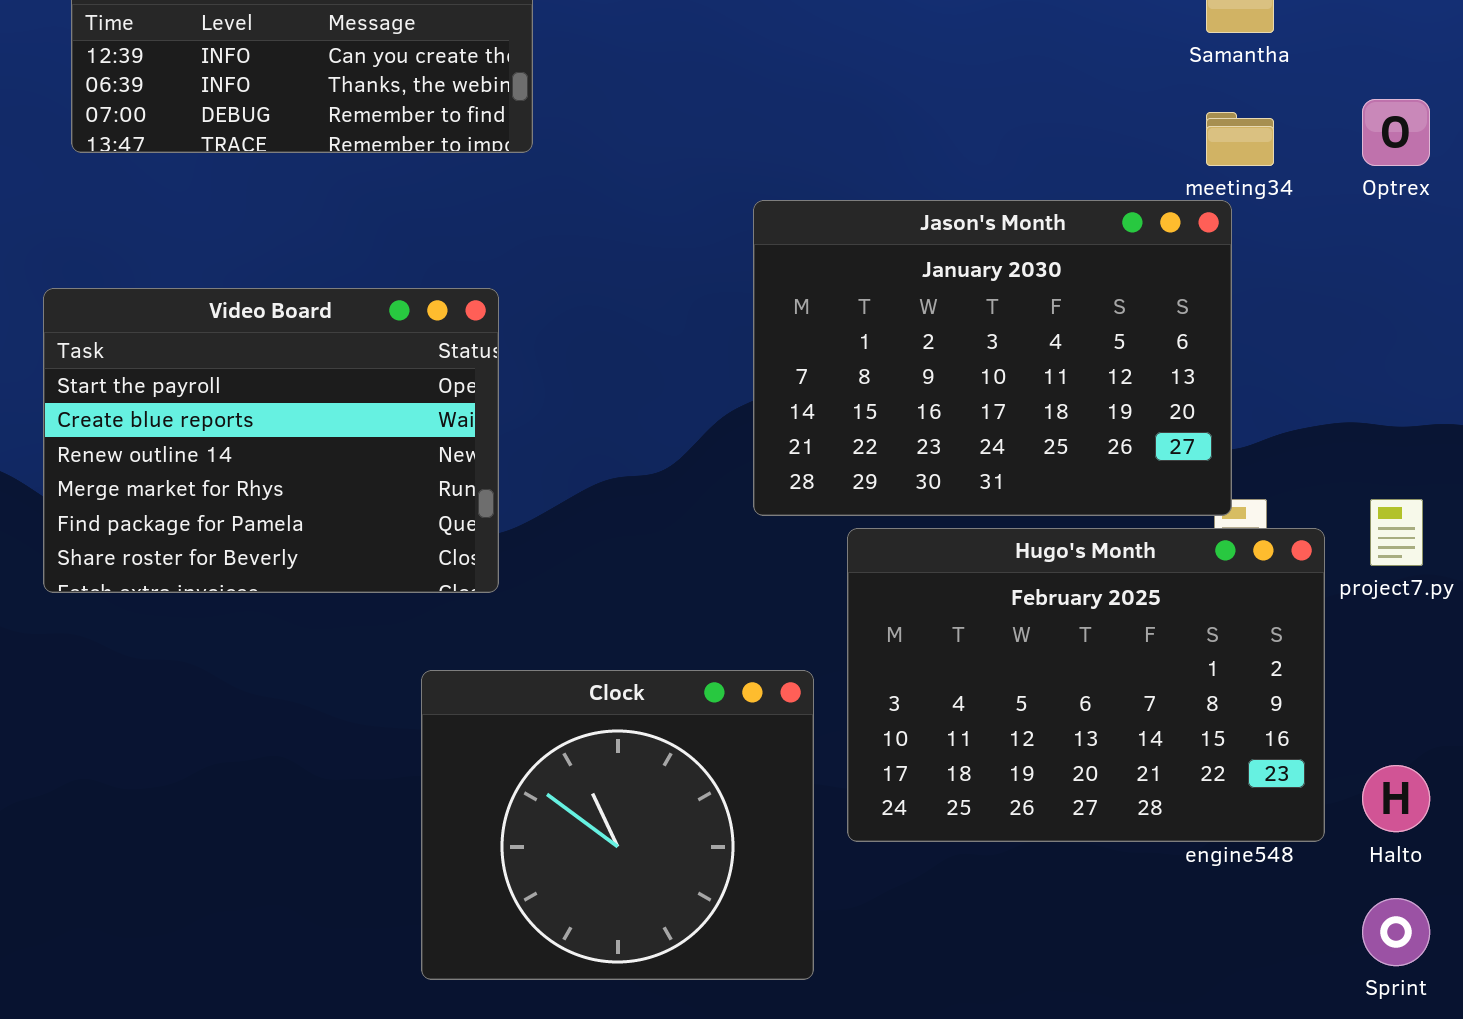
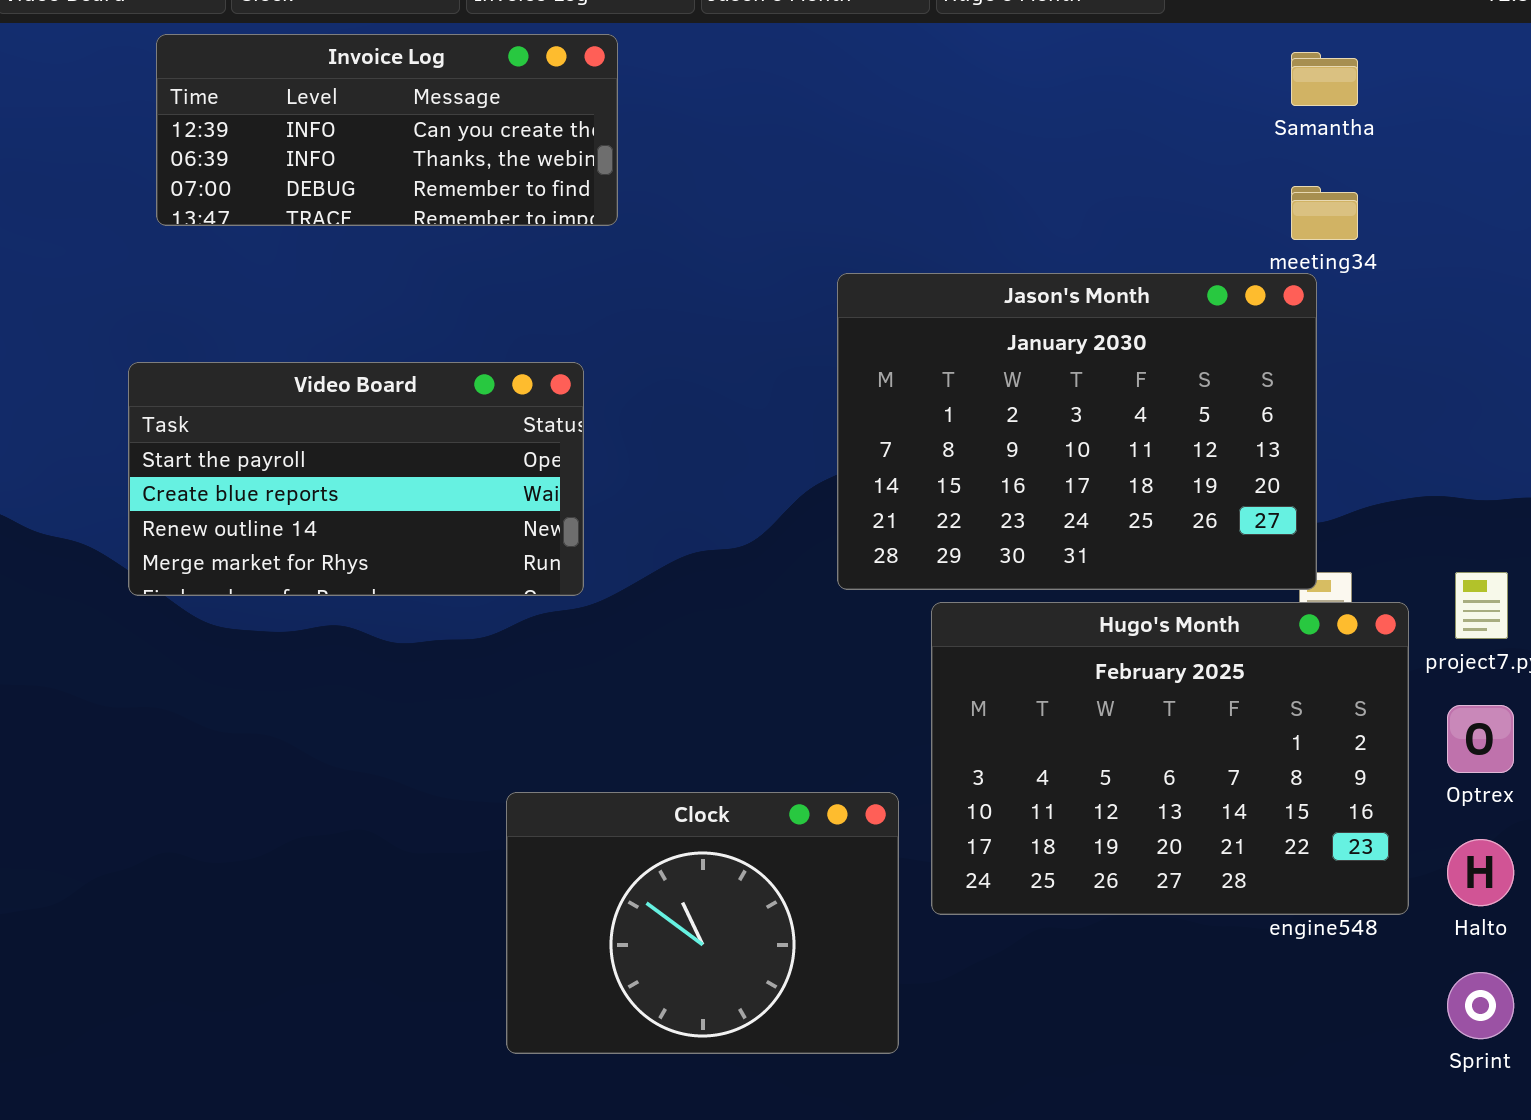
Optrex: [1362,99,1430,166] -> [1447,705,1514,773], moved
Video Board: [43,288,499,593] -> [128,362,584,596], resized
Clock: [421,670,814,980] -> [506,792,899,1054], resized

